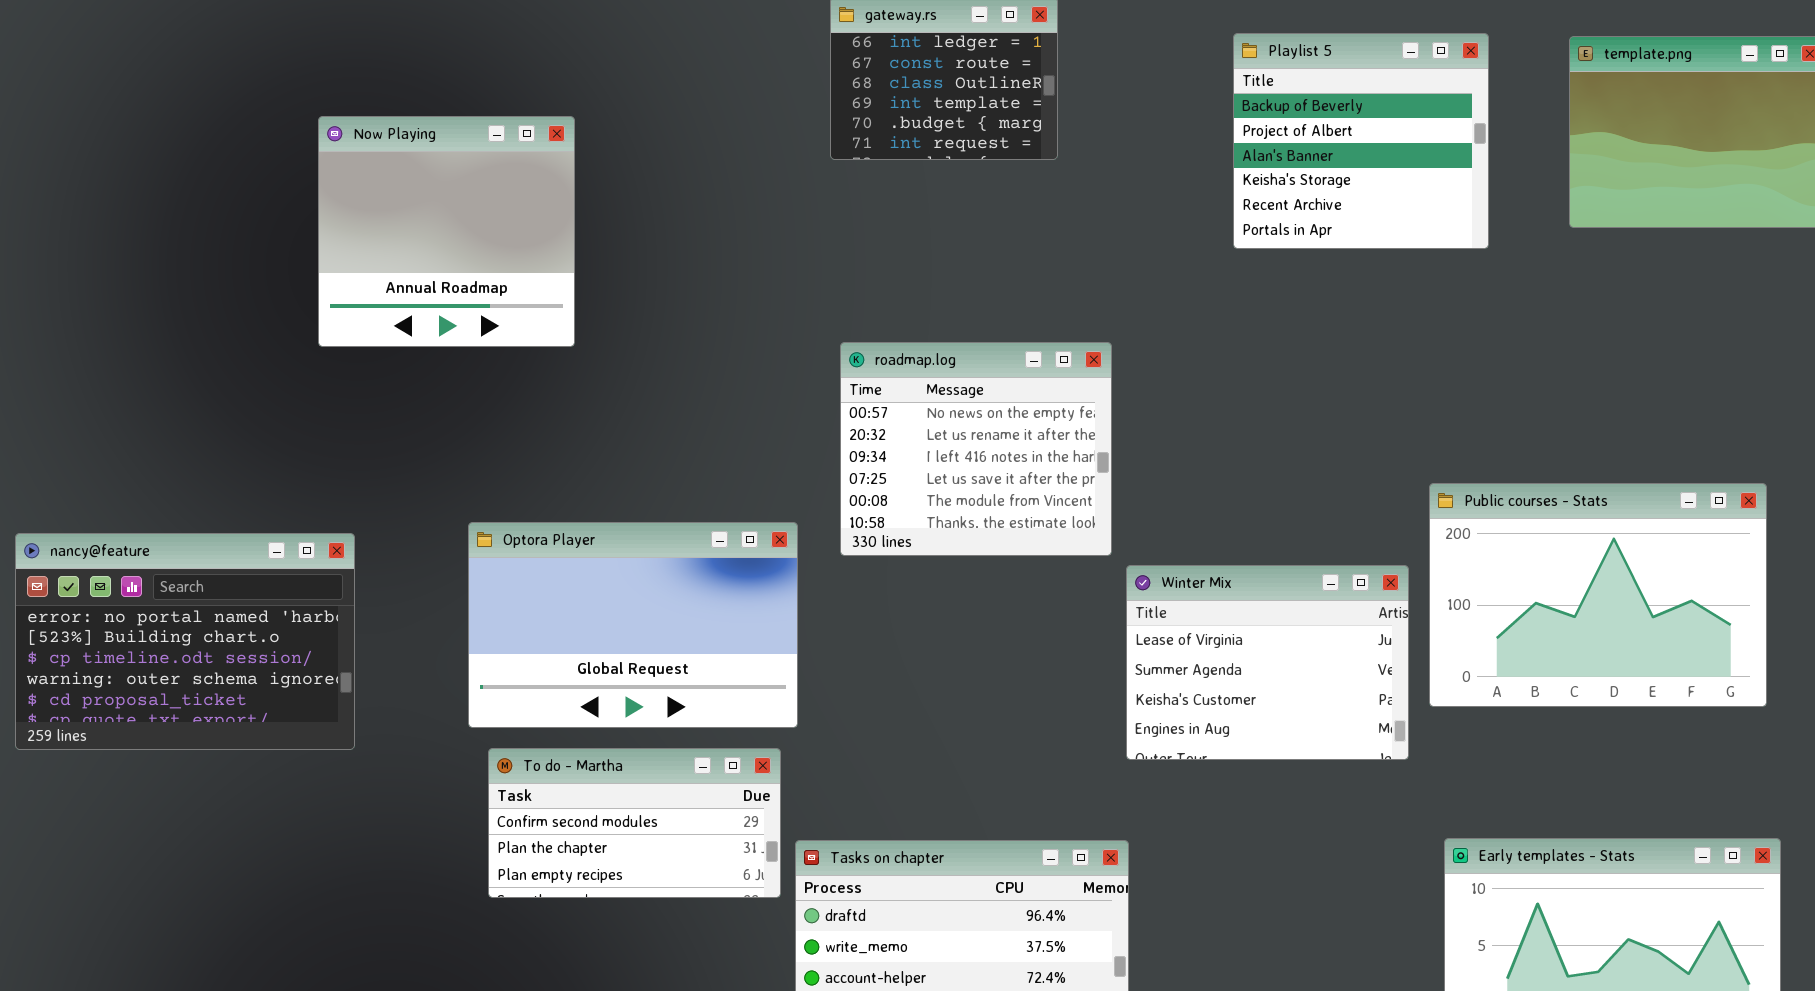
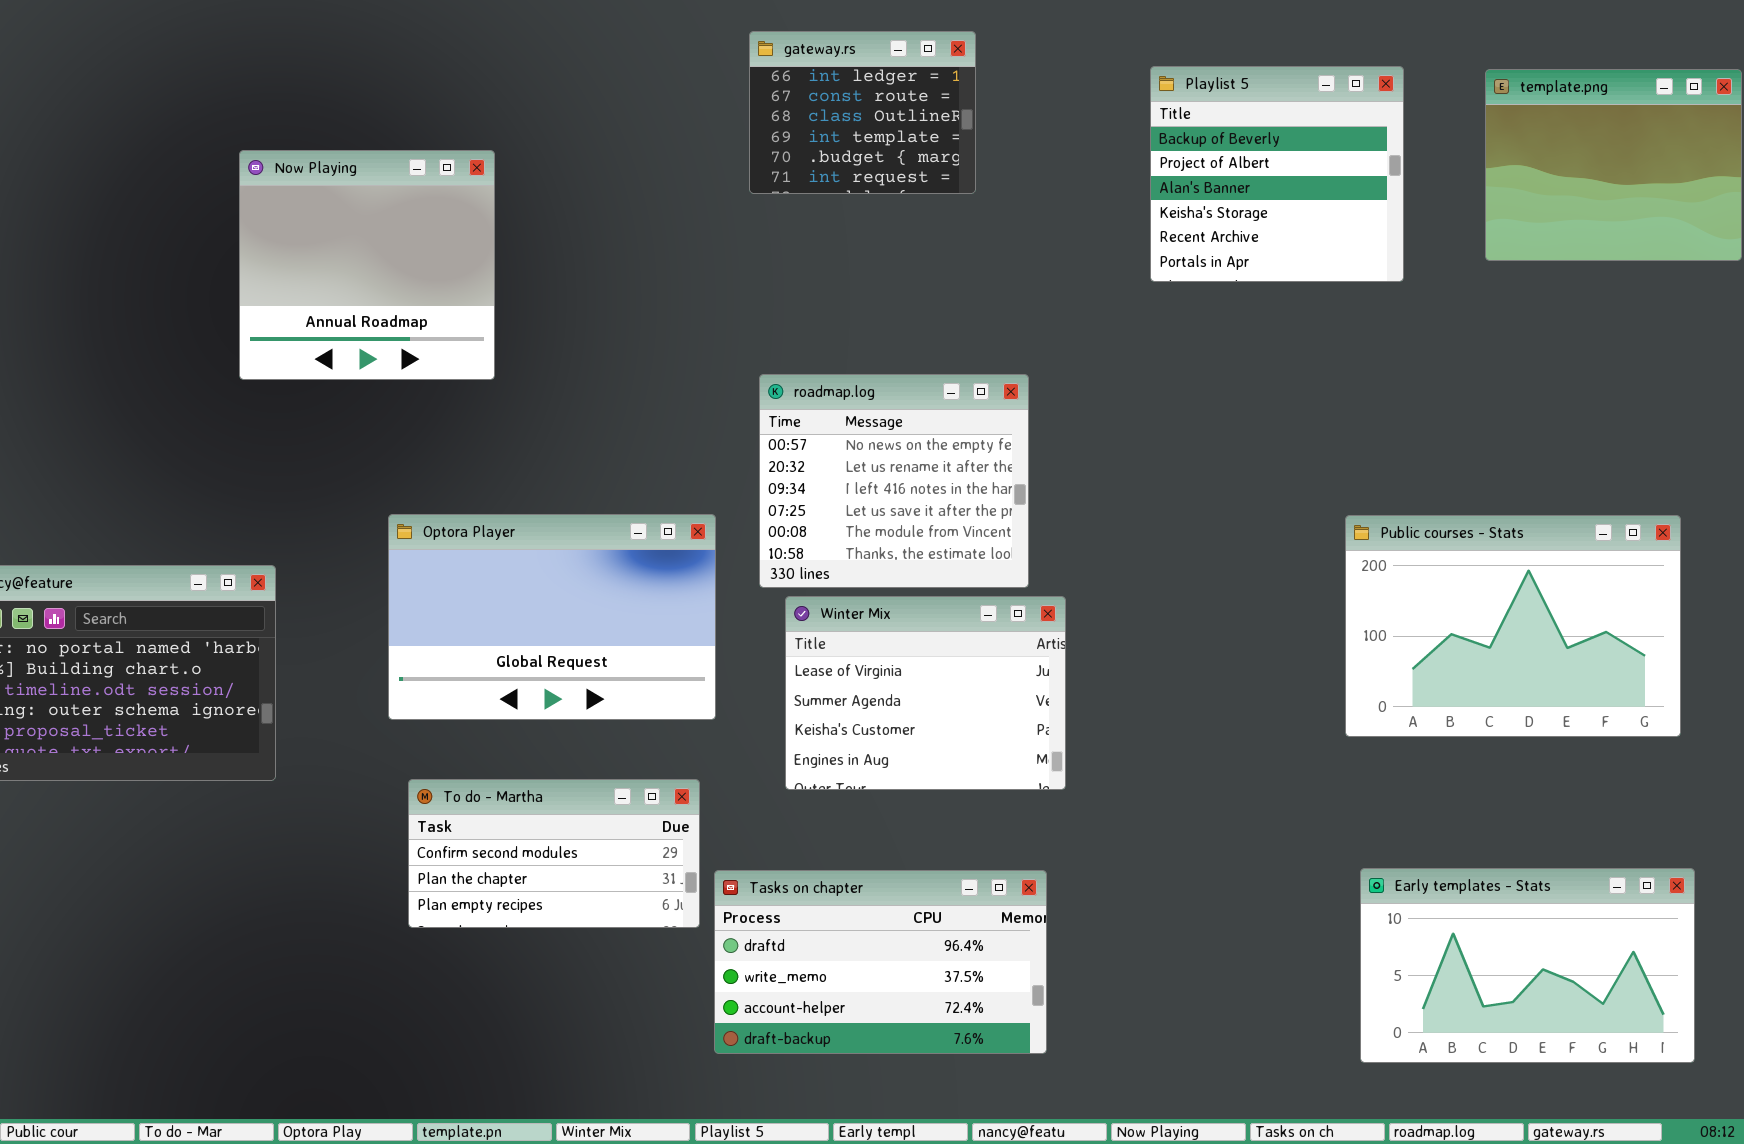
Optora Player: [468,522,798,728] -> [388,514,716,720], moved
Winter Mix: [1126,565,1409,760] -> [785,596,1066,790], moved

